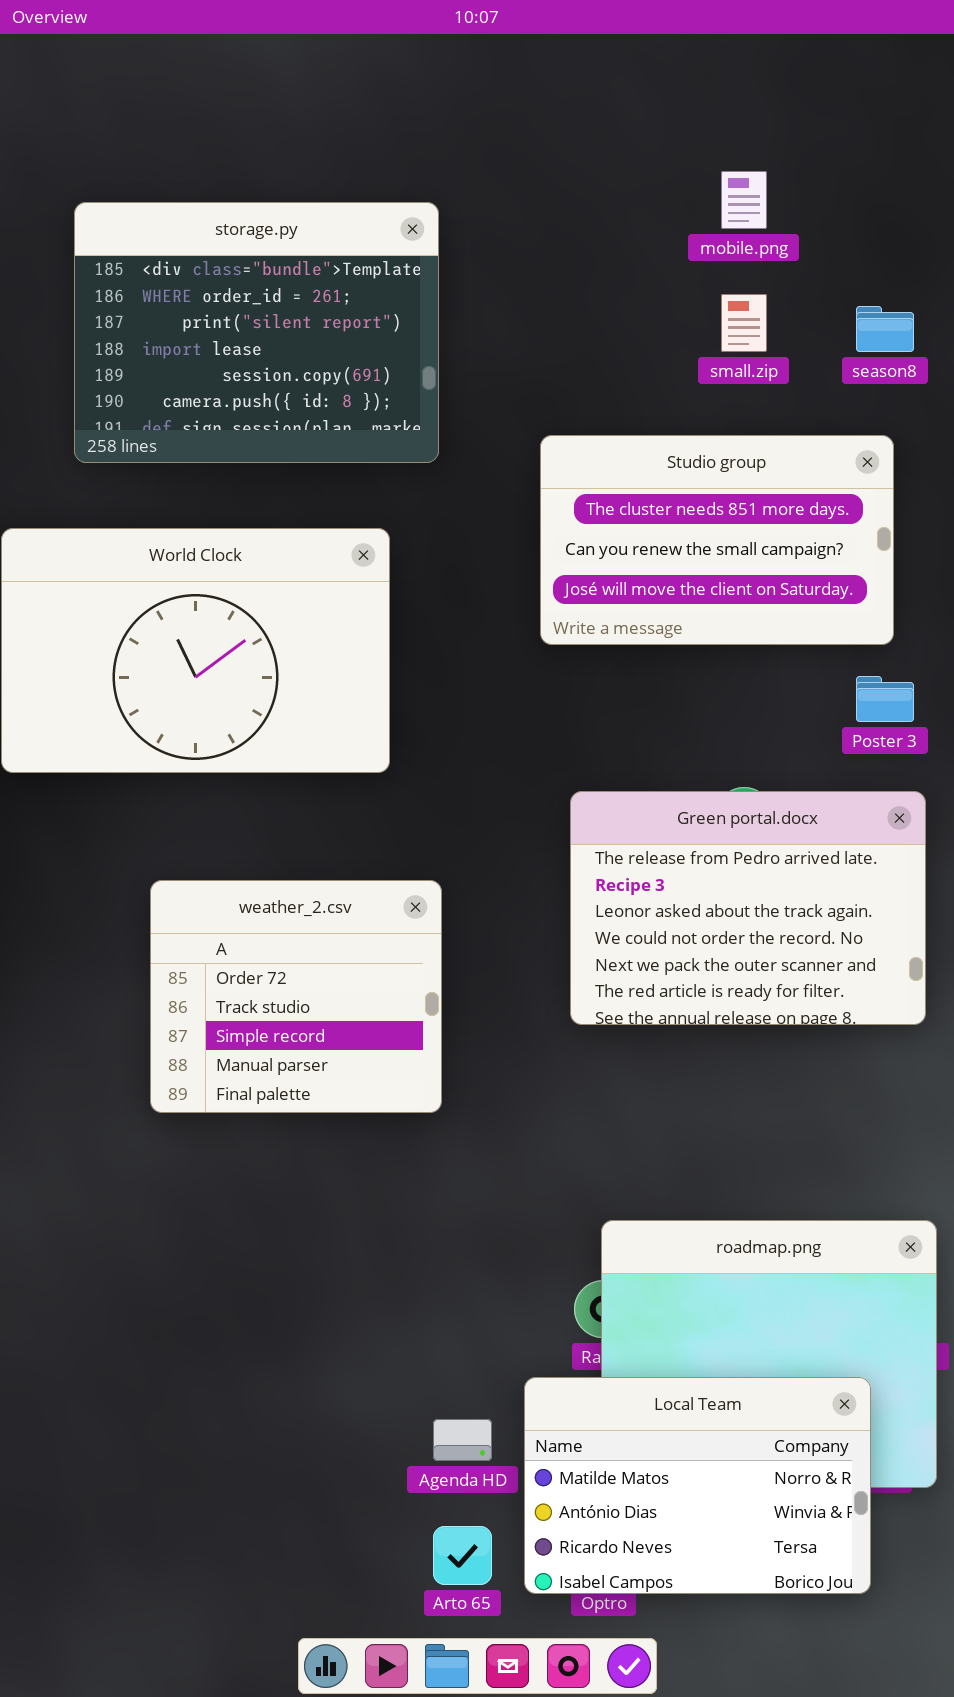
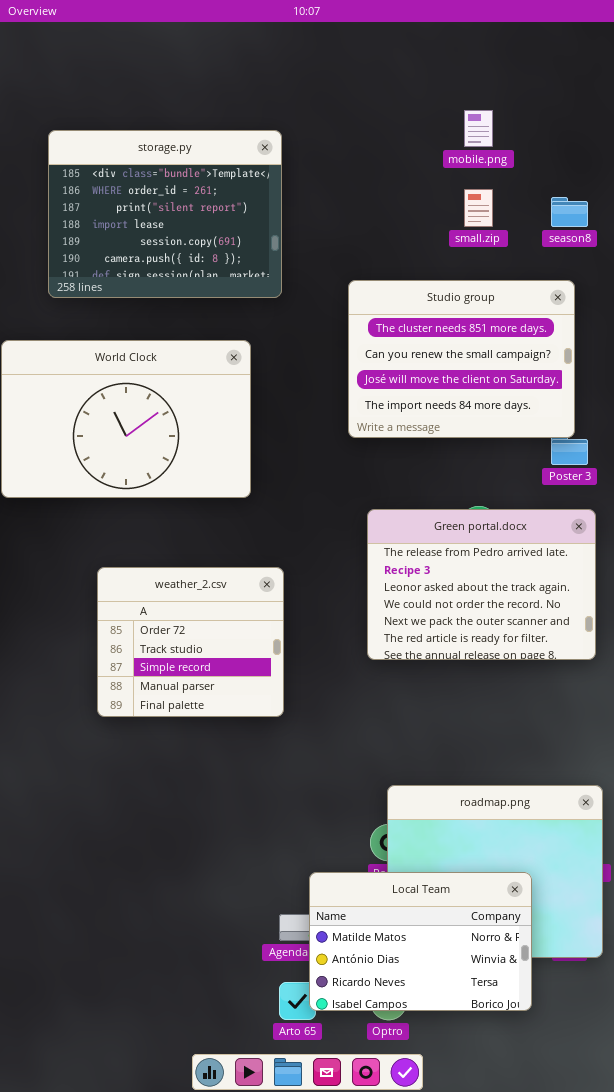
Studio group: [540,435,894,645] -> [348,280,575,438], resized
Local Team: [524,1377,871,1594] -> [309,872,532,1011], moved

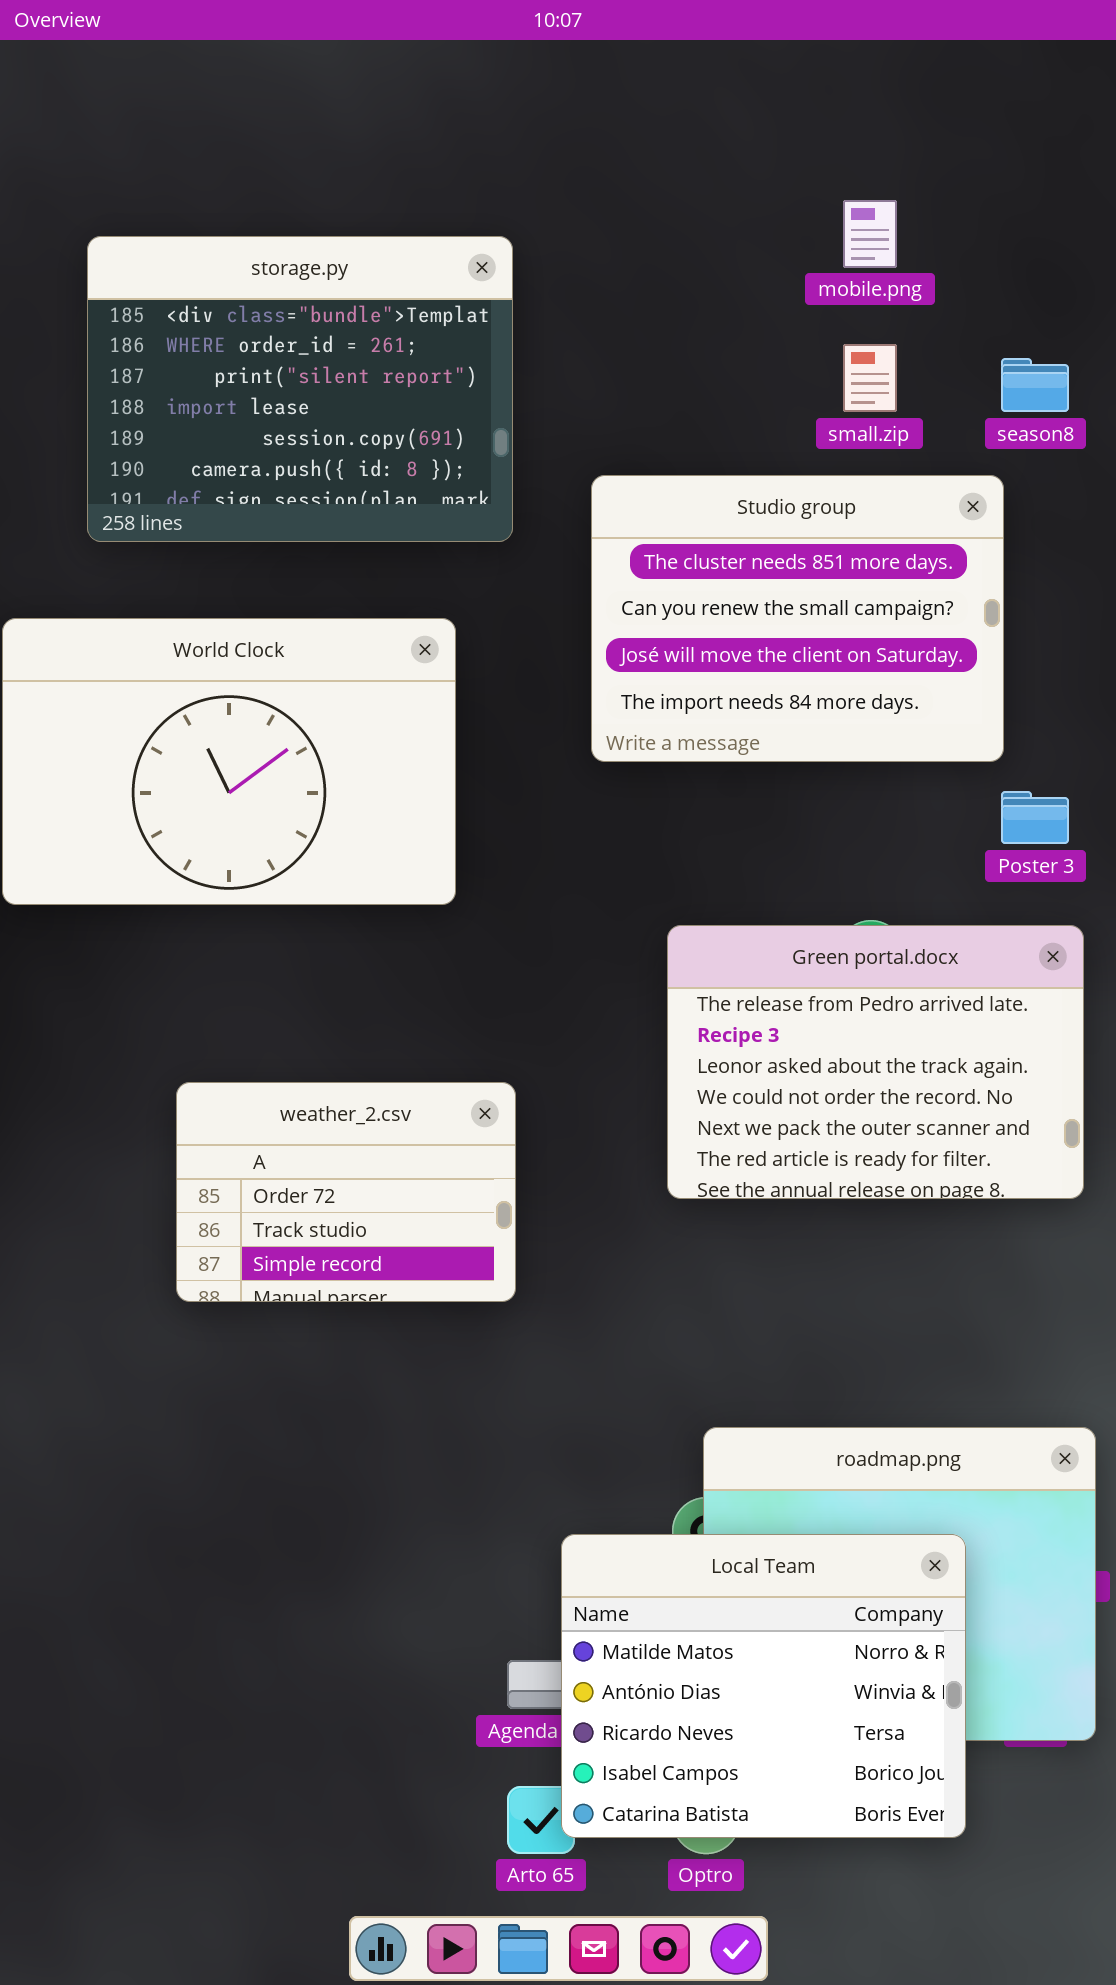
Studio group: [348,280,575,438] -> [591,475,1004,762], moved
weather_2.csv: [97,567,284,717] -> [176,1082,516,1302], resized
Local Team: [309,872,532,1011] -> [561,1534,966,1838], resized

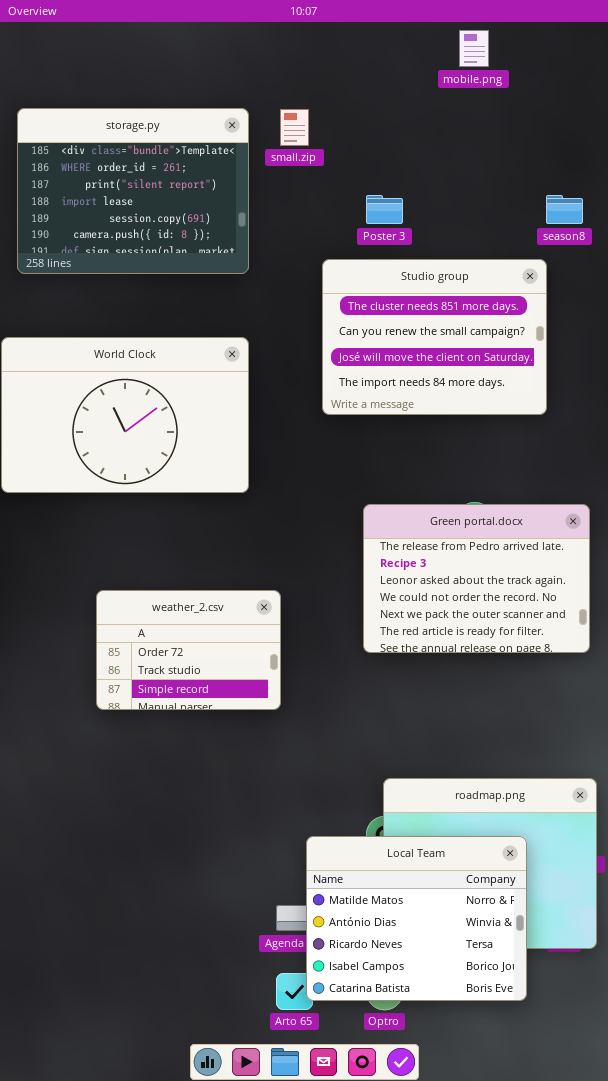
mobile.png: [843,200,897,268] -> [459,30,489,67], moved
storage.py: [87,236,513,542] -> [17,108,249,274], moved
small.zip: [843,344,897,412] -> [280,109,309,146], moved
Poster 3: [1001,791,1069,844] -> [366,195,403,224], moved

